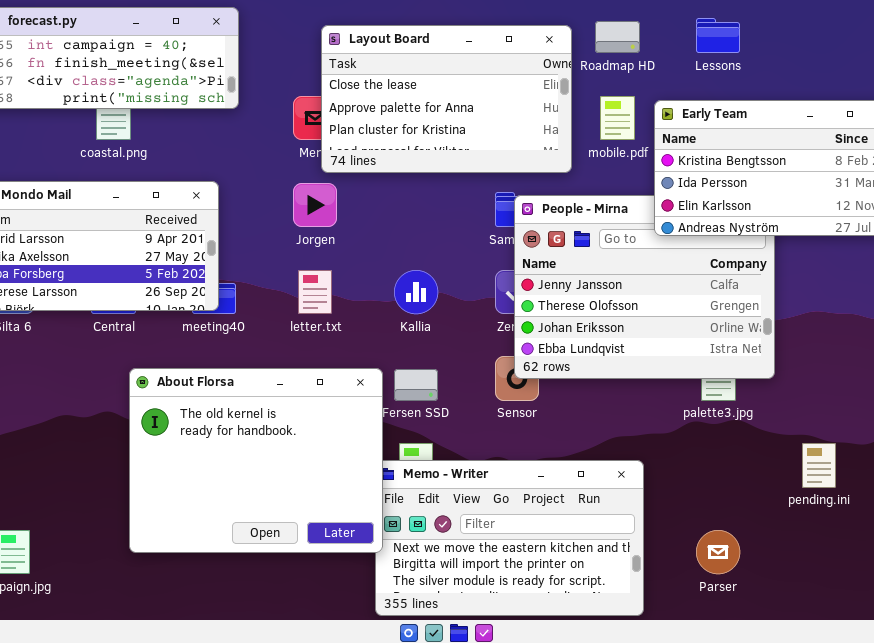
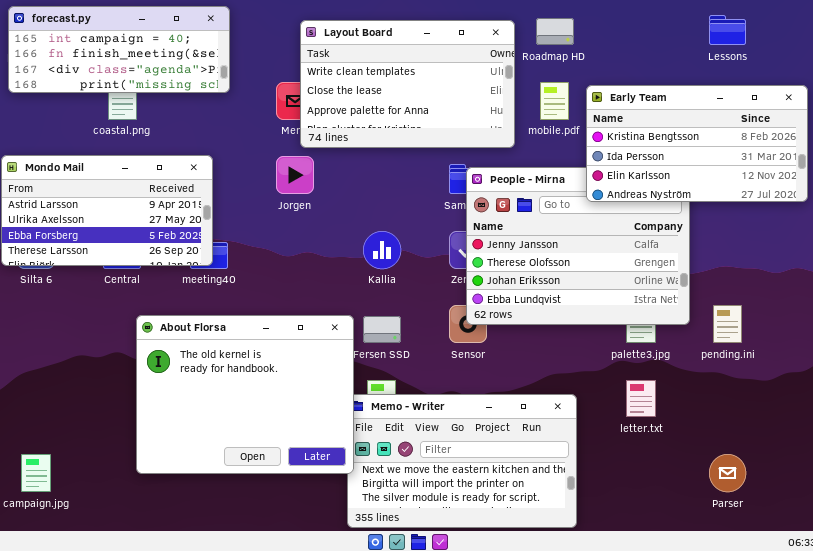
Lessons: [696,18,740,53] -> [709,15,746,45], moved
Layout Board: [321,25,572,173] -> [300,20,515,148], scrolled up 1 row
letter.txt: [298,270,332,314] -> [626,380,656,417], moved
pending.ini: [802,443,836,488] -> [713,305,742,343], moved
Parser: [696,530,740,574] -> [709,454,746,492], moved

